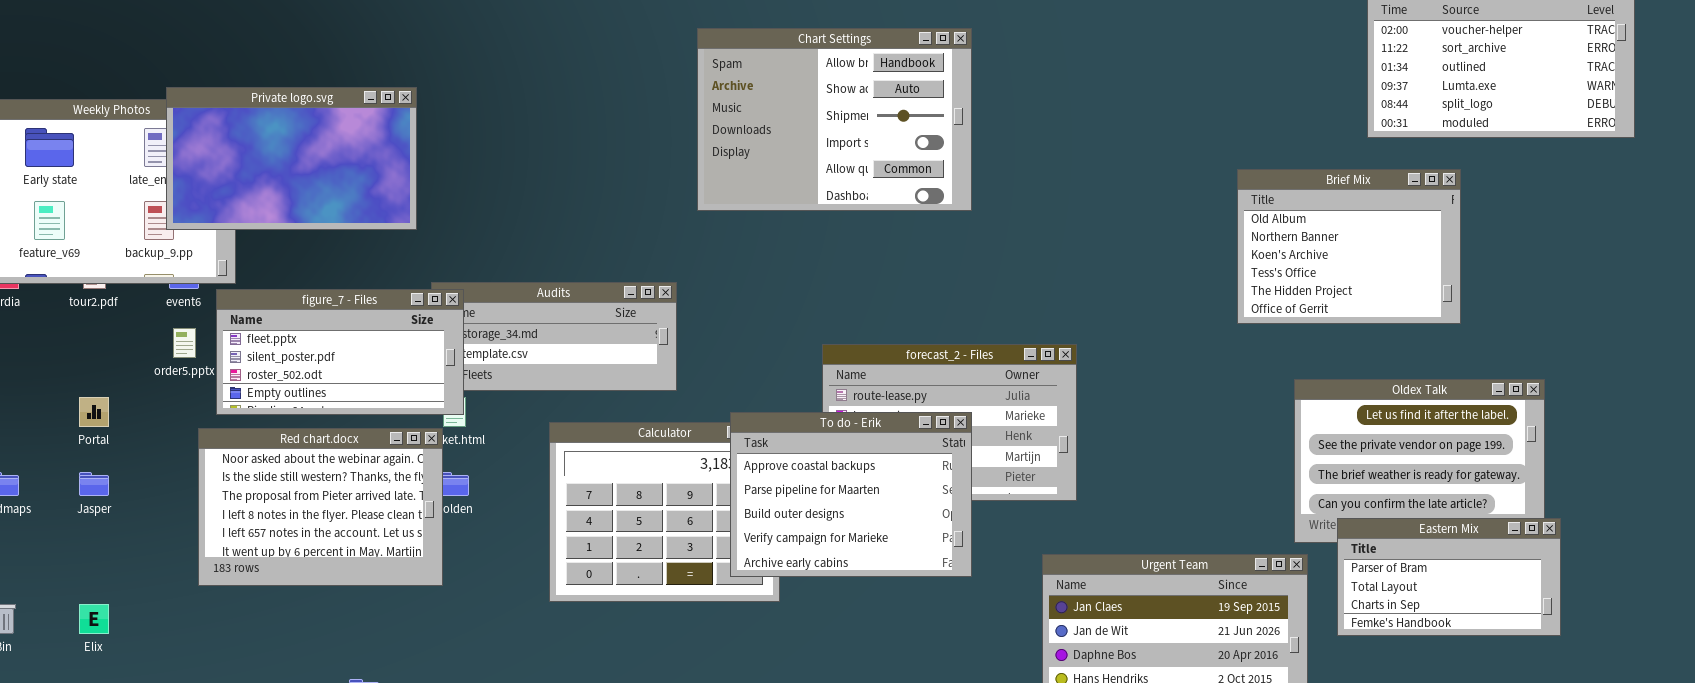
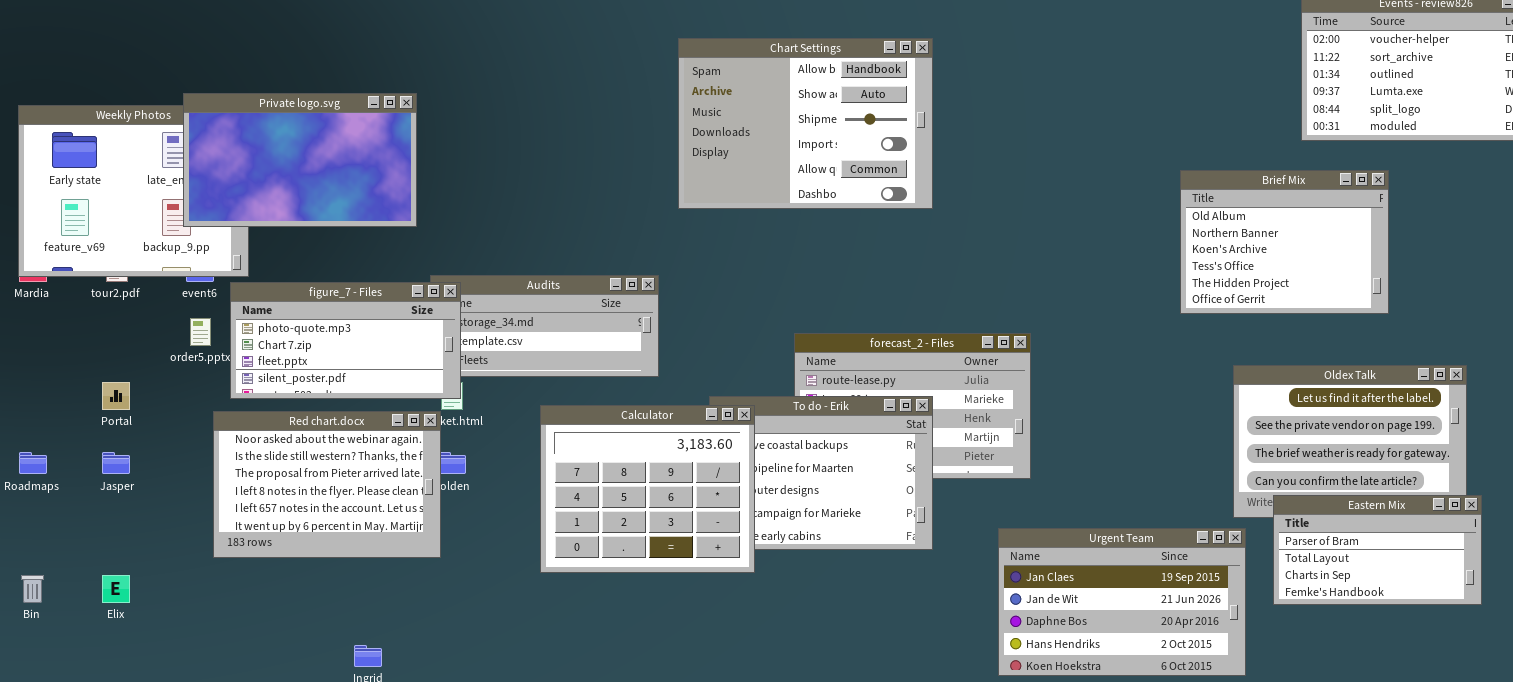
figure_7 - Files: [216,289,464,415] -> [230,282,461,399], scrolled up 2 rows
Calculator: [549,422,780,602] -> [540,405,755,573], raised

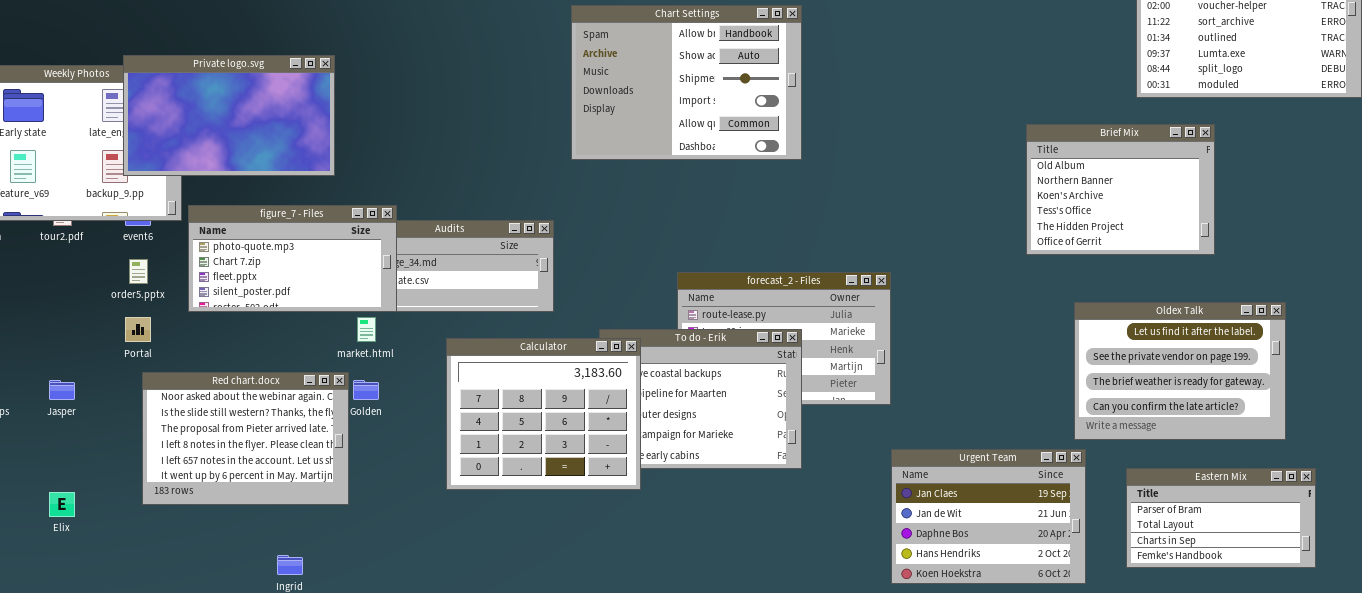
figure_7 - Files: [230,282,461,399] -> [188,205,397,312], moved
Portal: [102,382,130,410] -> [125,317,151,342], moved
Red chart.docx: [213,411,441,558] -> [142,372,349,505], moved
Eastern Mix: [1273,495,1482,605] -> [1126,468,1316,568], moved
Urgent Team: [998,528,1246,676] -> [891,449,1086,584], resized

